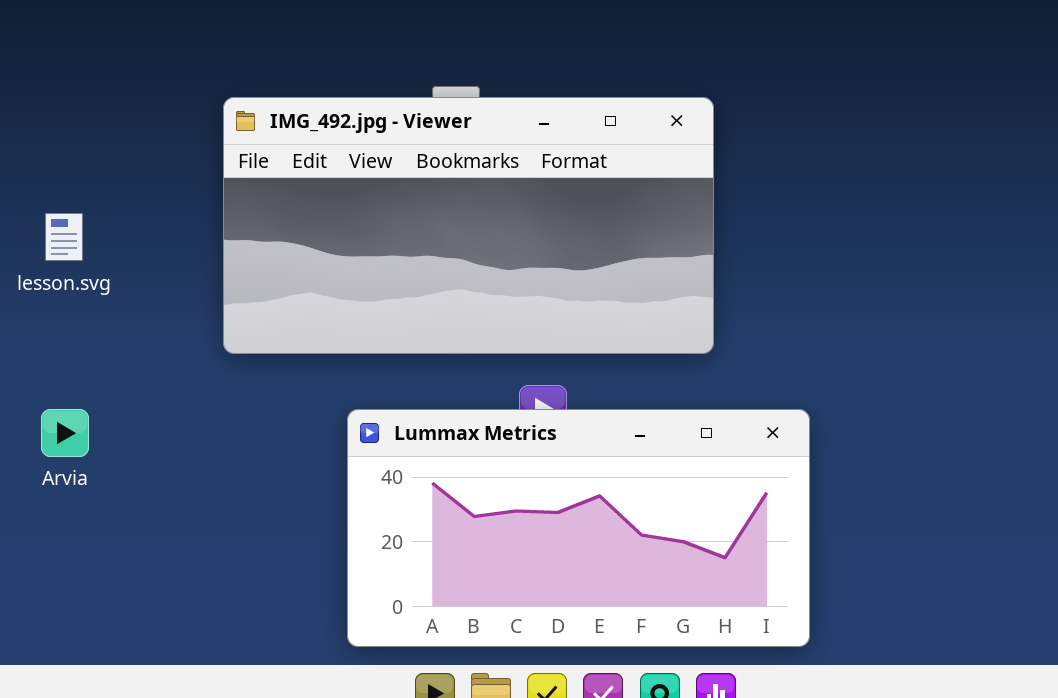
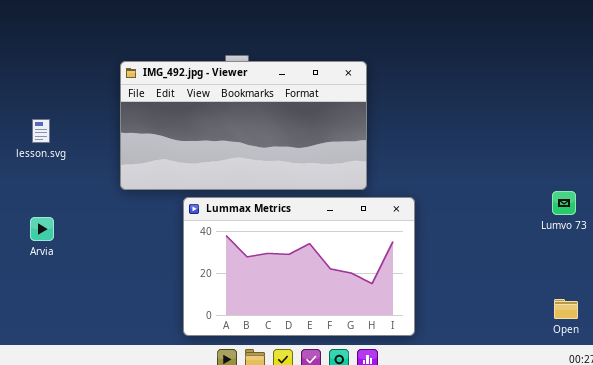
Lummax Metrics: [347,409,810,647] -> [183,197,415,336], resized

